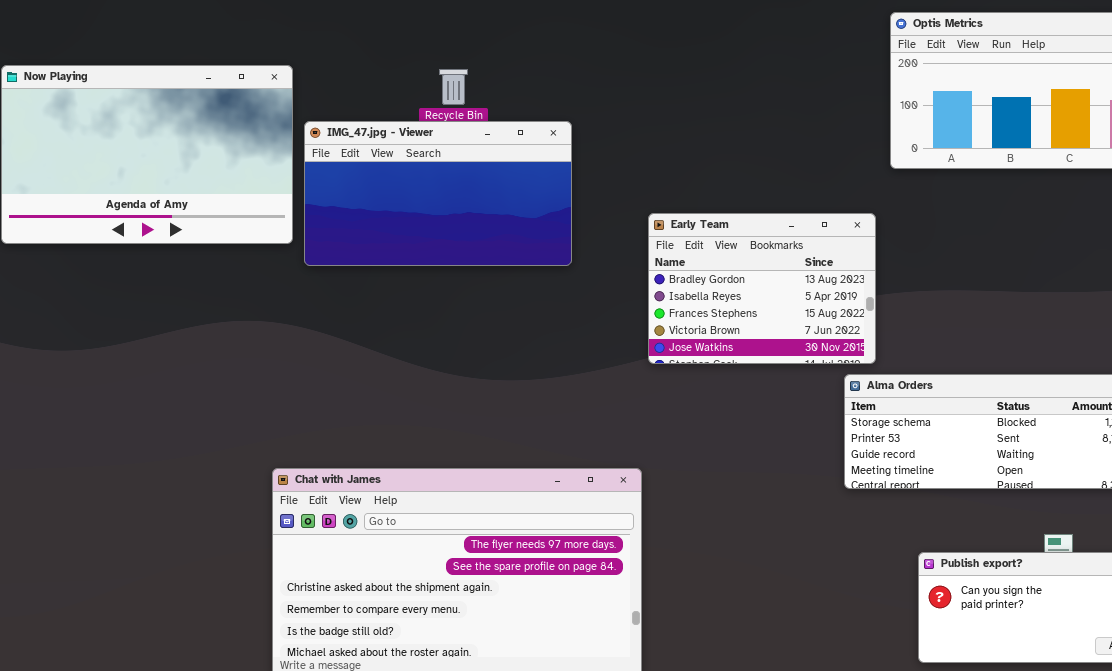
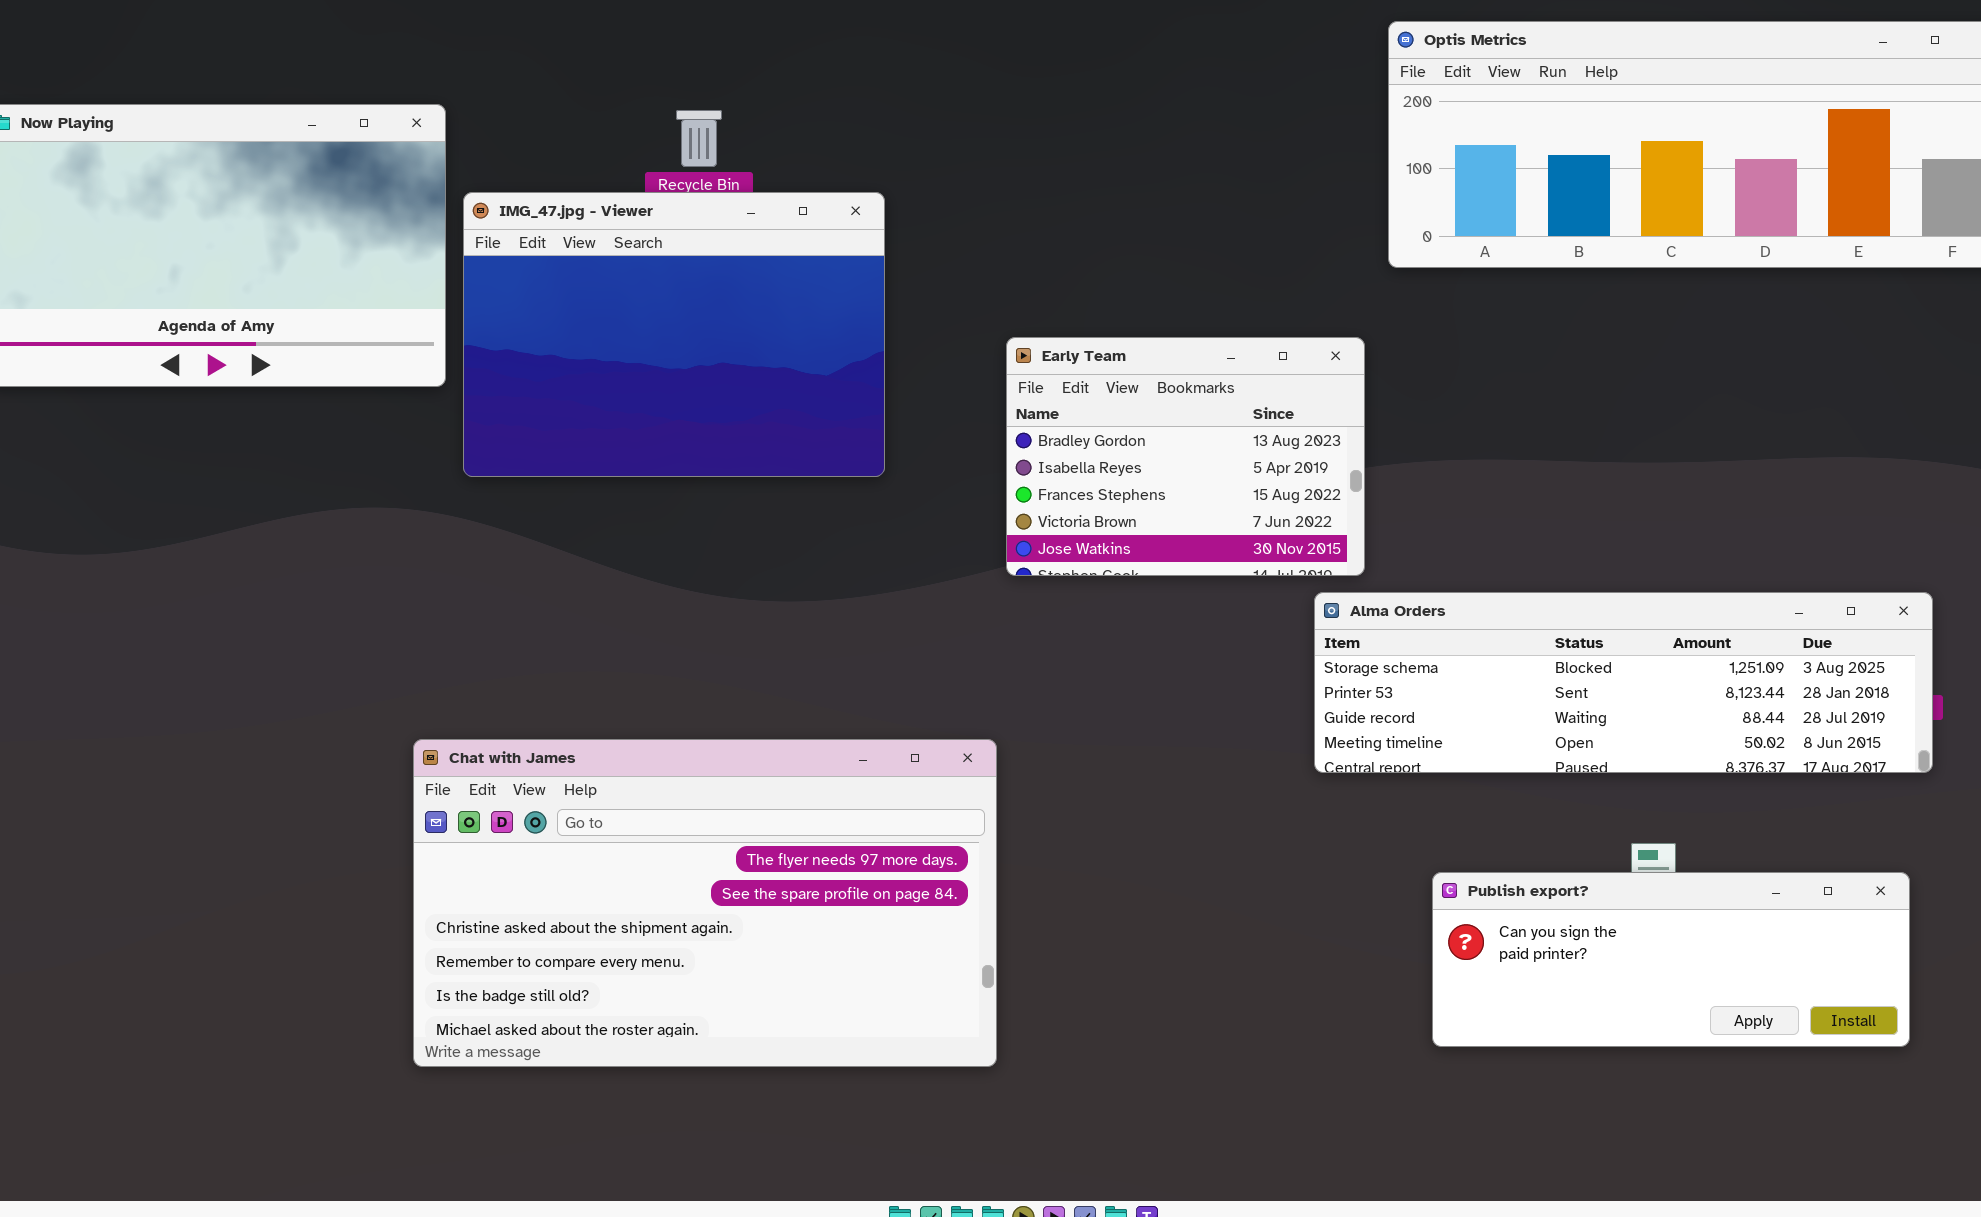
IMG_47.jpg - Viewer: [304,121,572,266] -> [463,192,885,477], resized

